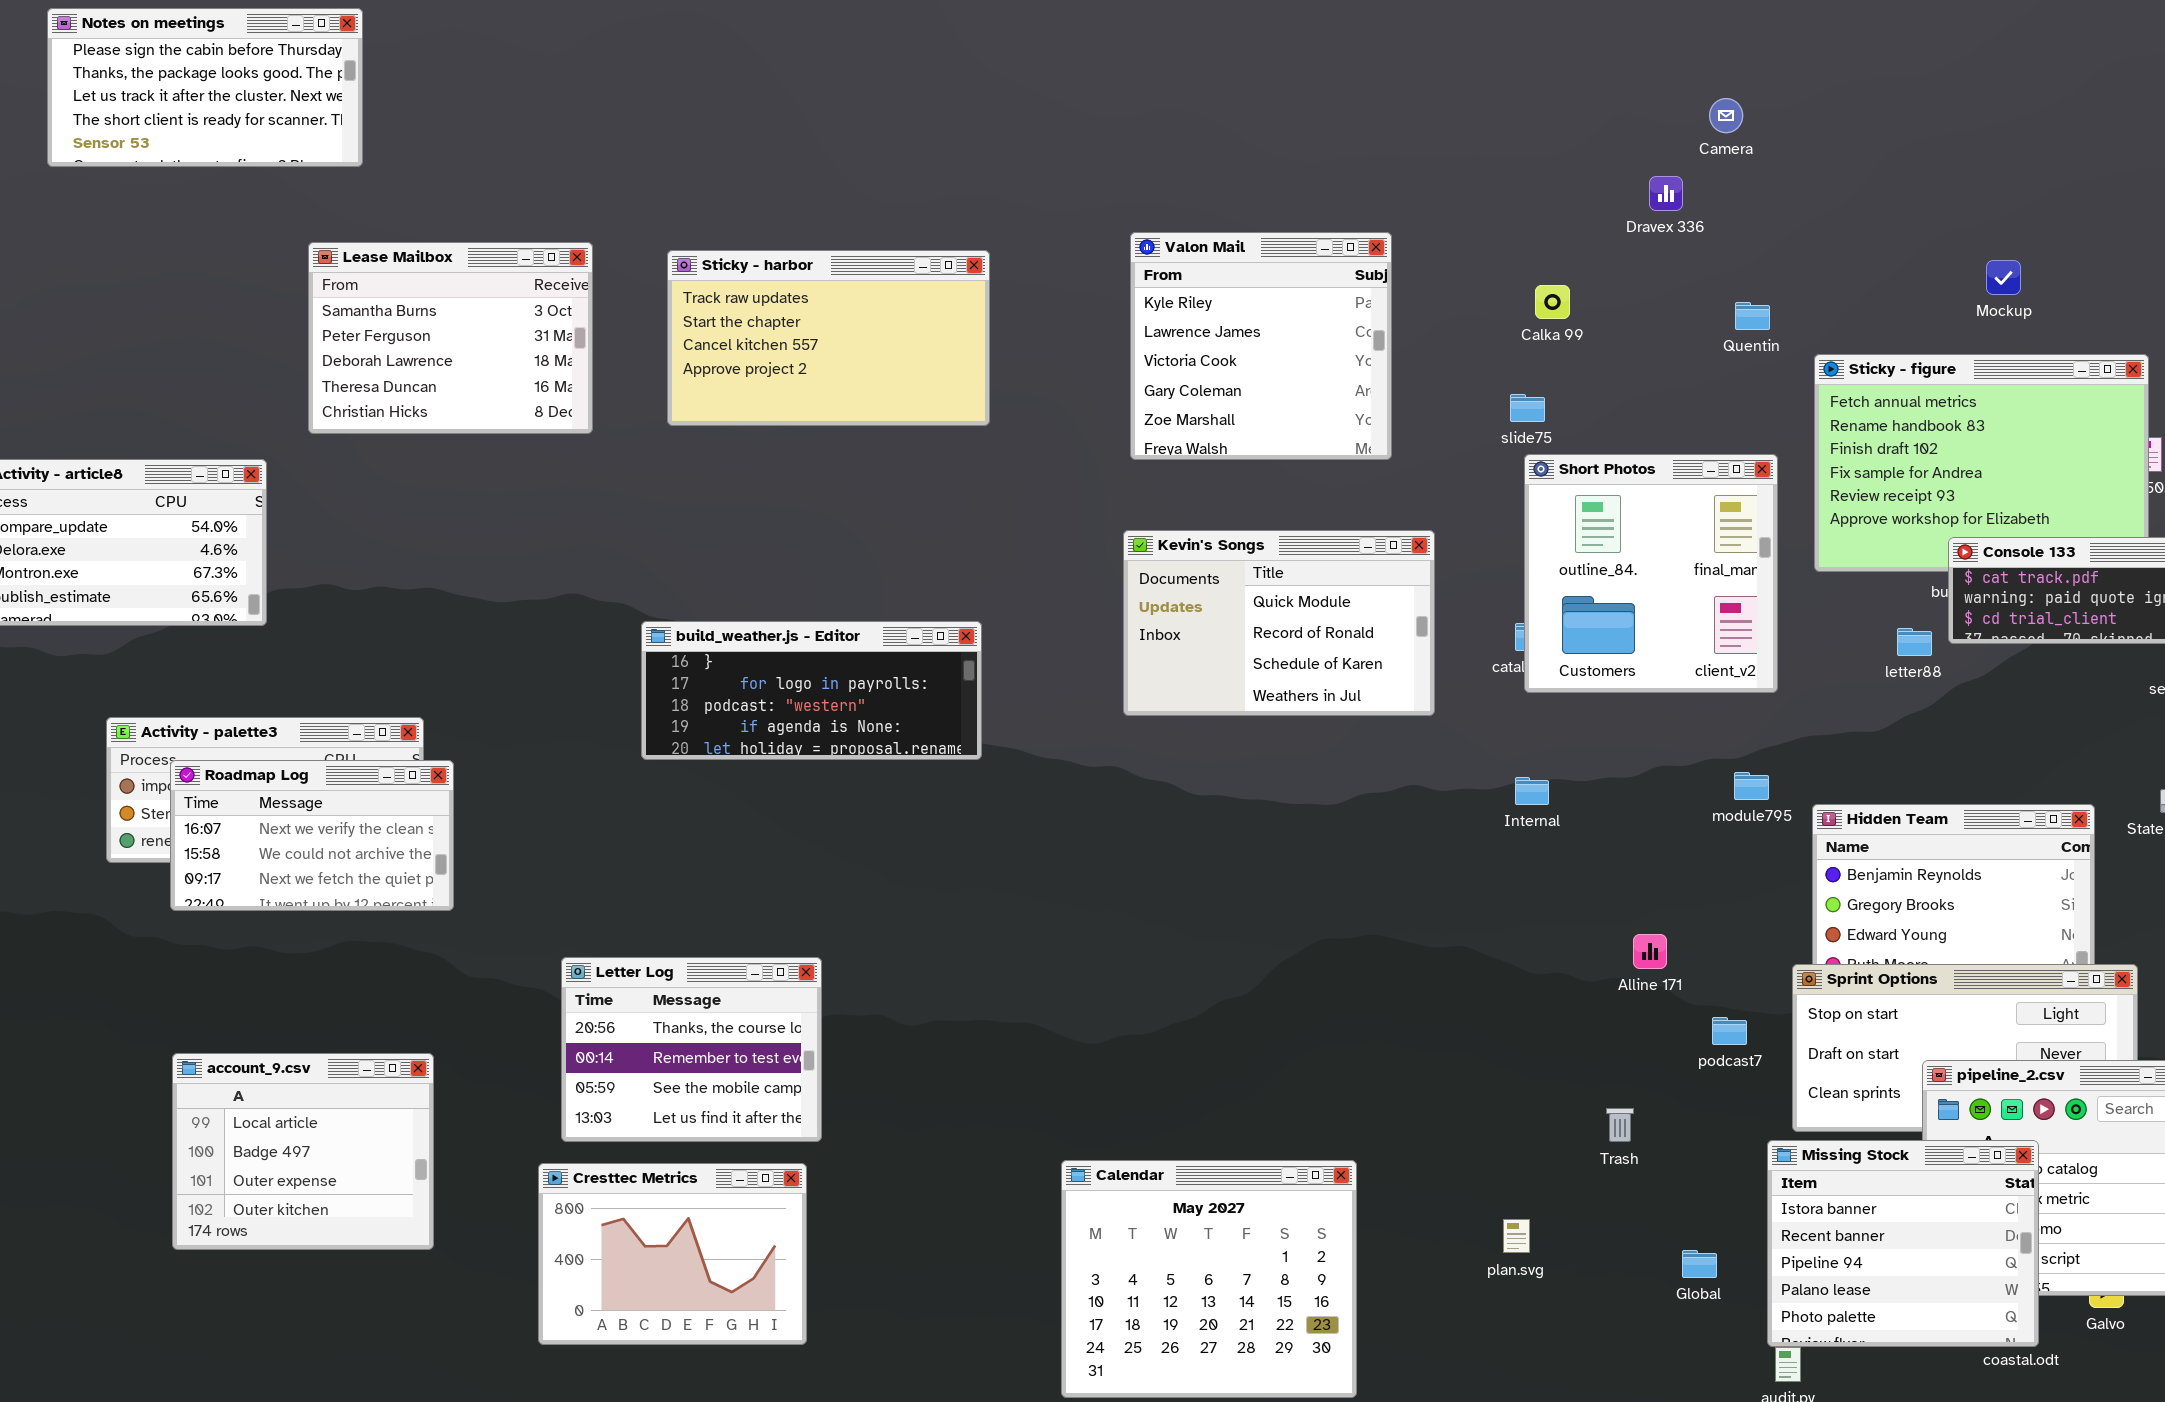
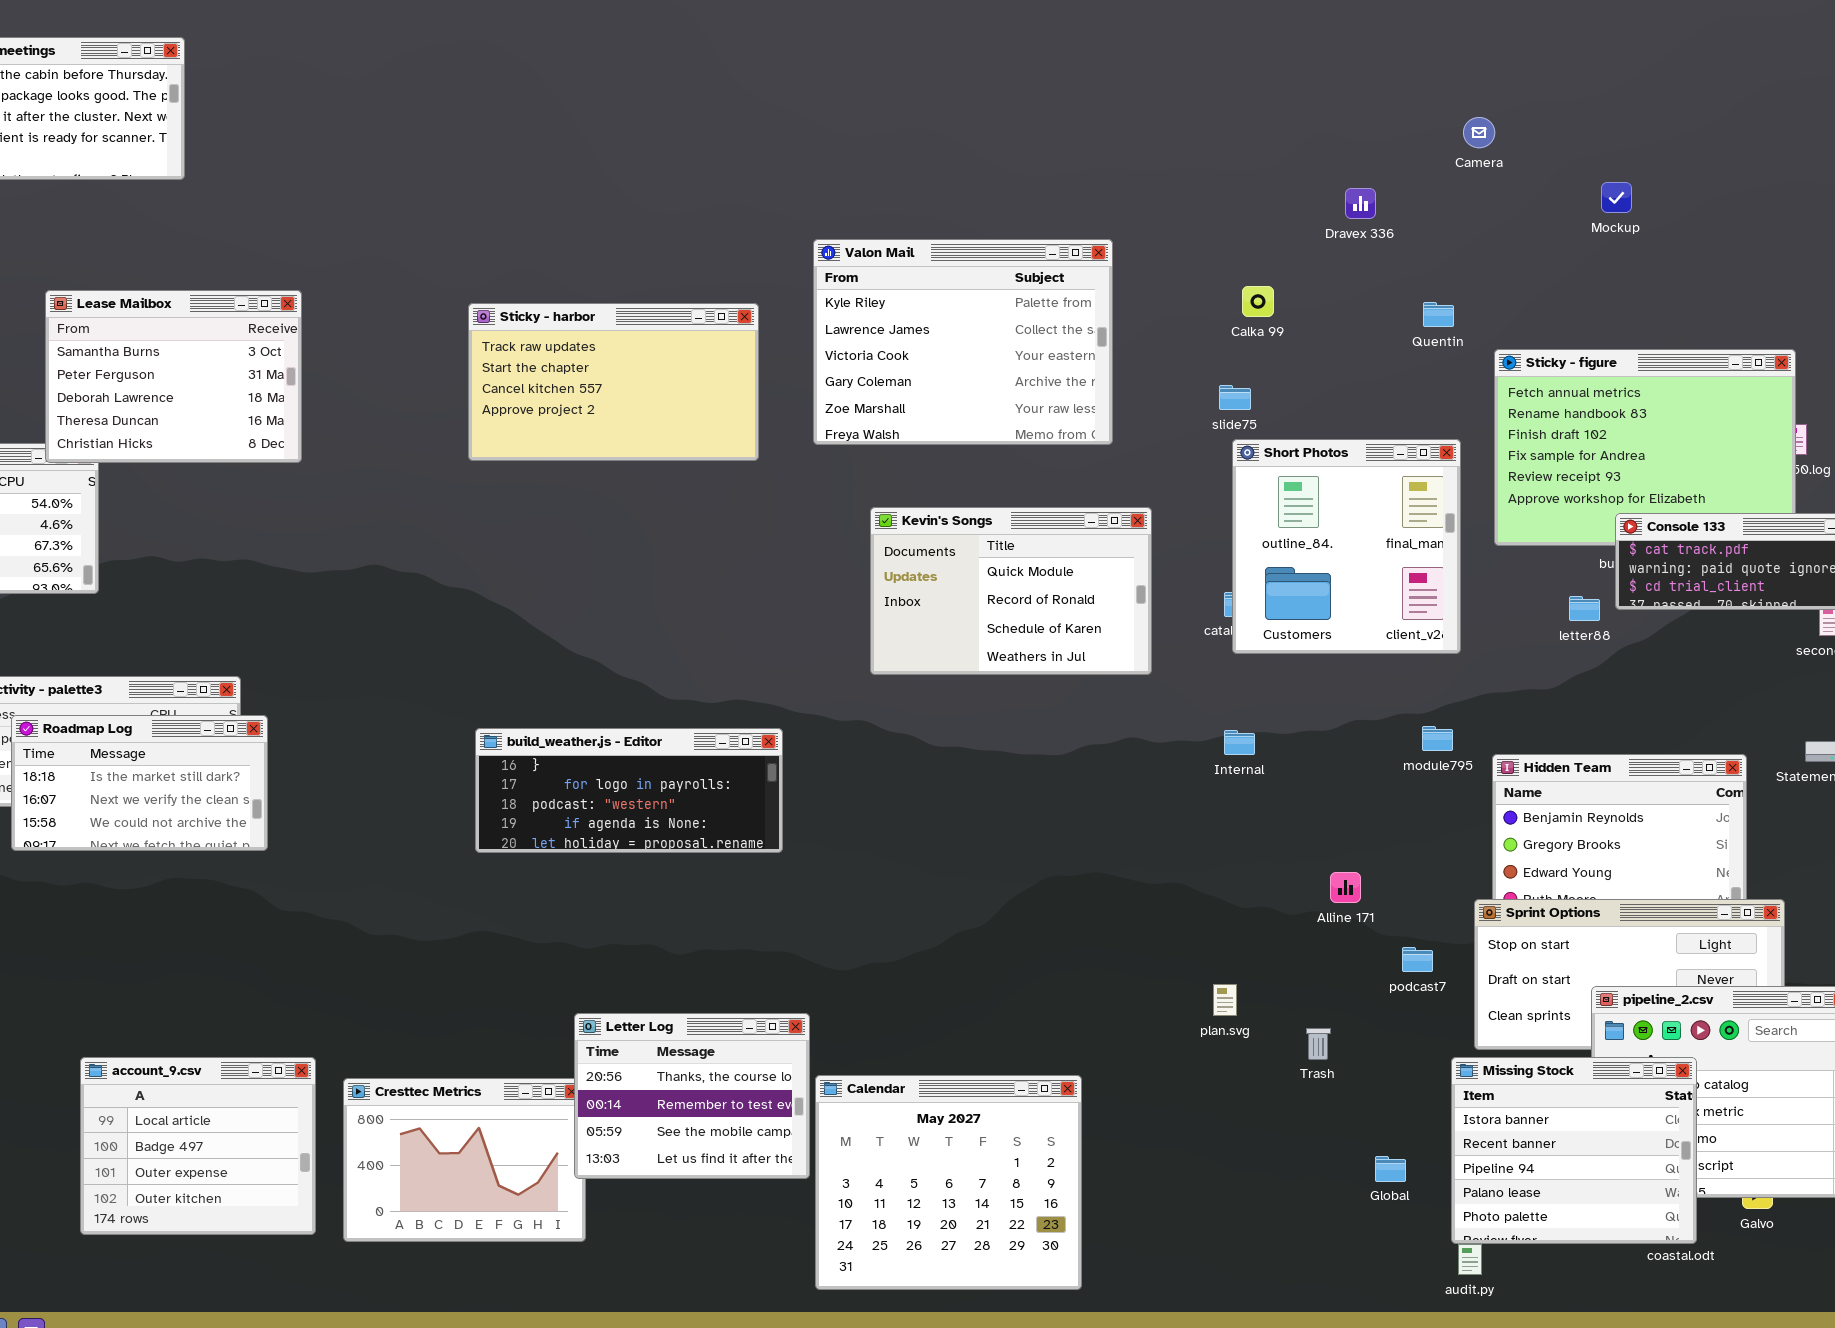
Camera: [1709,98,1743,133] -> [1463,117,1495,148], moved
Valon Mail: [1130,232,1392,460] -> [813,239,1113,445], resized
Lease Mailbox: [308,242,593,434] -> [45,290,302,463], moved
Sticky - harbor: [667,250,990,426] -> [468,303,759,461], moved
Mockup: [1986,260,2021,295] -> [1601,182,1632,213], moved
build_weather.js - Editor: [641,621,982,760] -> [475,728,783,853], moved
Roadmap Log: [170,760,454,911] -> [11,715,268,851], scrolled up 1 row
Letter Log: [561,957,822,1142] -> [574,1013,810,1179], moved
account_9.csv: [172,1053,434,1250] -> [80,1057,316,1235], moved
plan.svg: [1503,1219,1530,1253] -> [1213,984,1237,1016], moved

